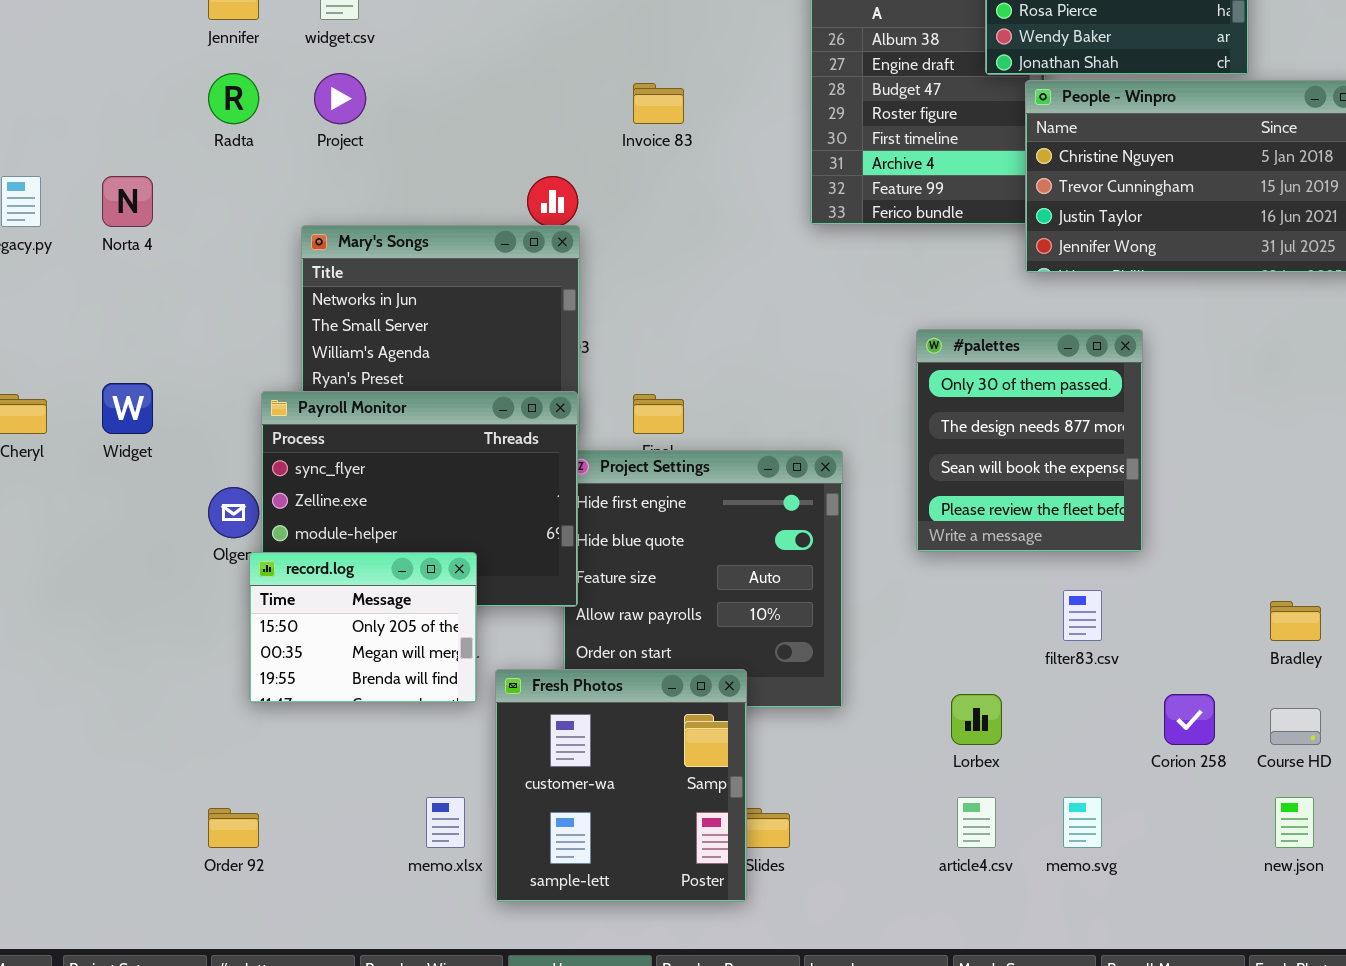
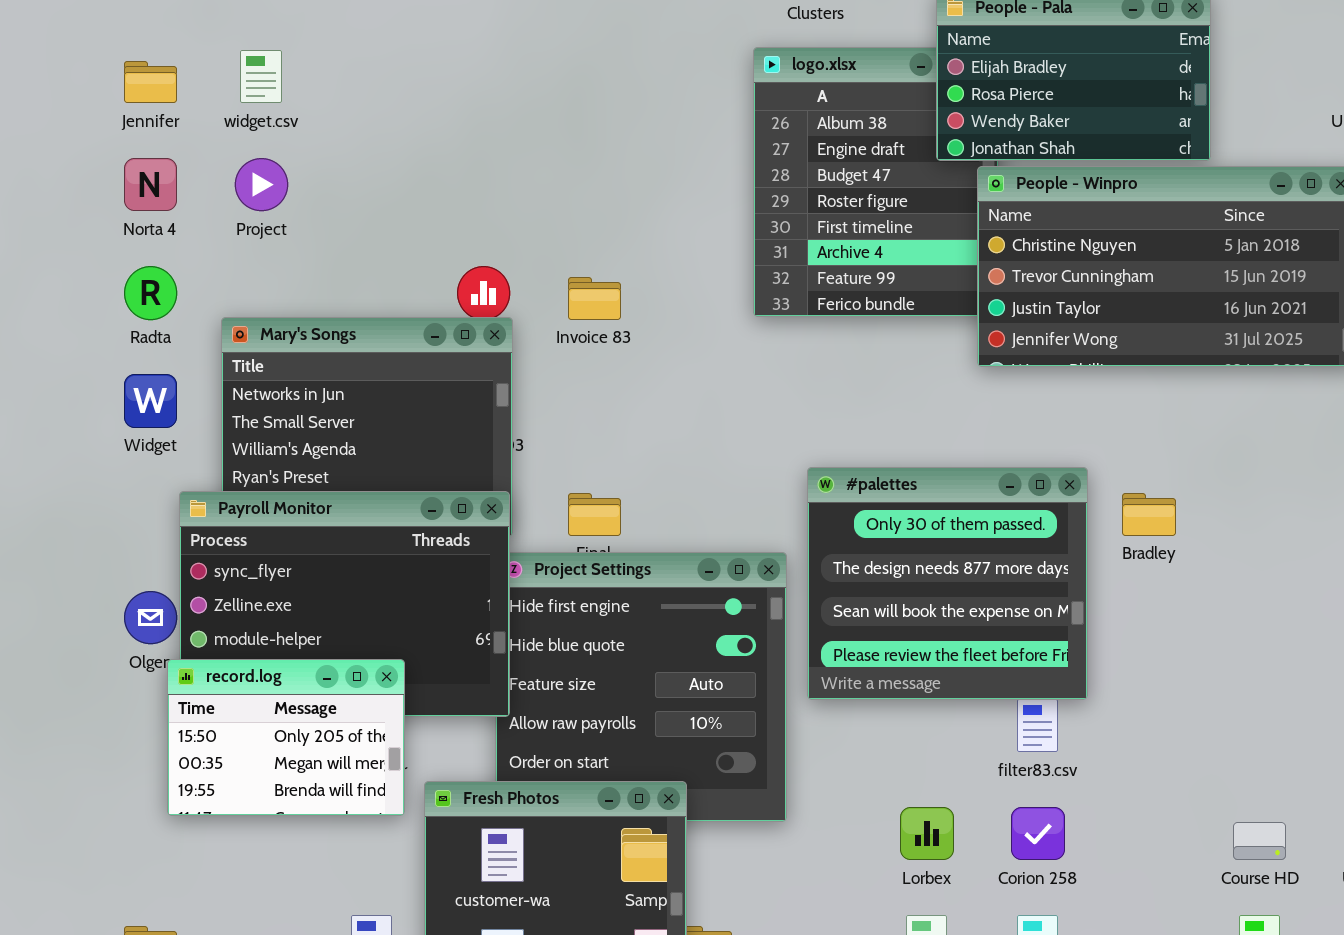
Radta: [208,73,259,124] -> [124,266,177,320], moved
Invoice 83: [633,83,684,124] -> [568,277,621,320], moved
Norta 4: [102,176,153,227] -> [124,158,177,211], moved
#palettes: [916,329,1143,552] -> [807,467,1088,700], moved, resized
Widget: [102,383,153,434] -> [124,374,177,428], moved
Bradley: [1270,601,1321,641] -> [1122,493,1176,536], moved
Corion 258: [1164,694,1215,745] -> [1011,807,1065,860], moved

